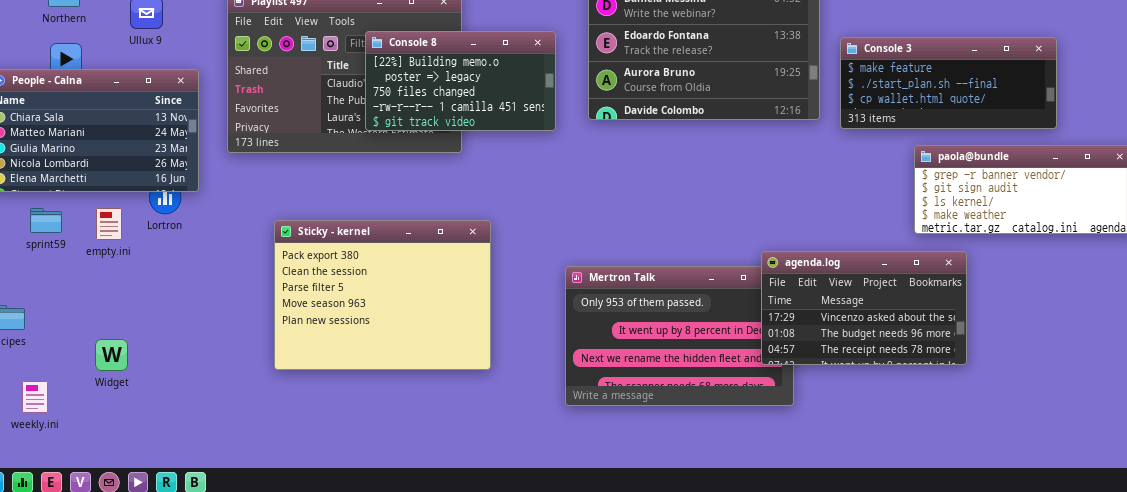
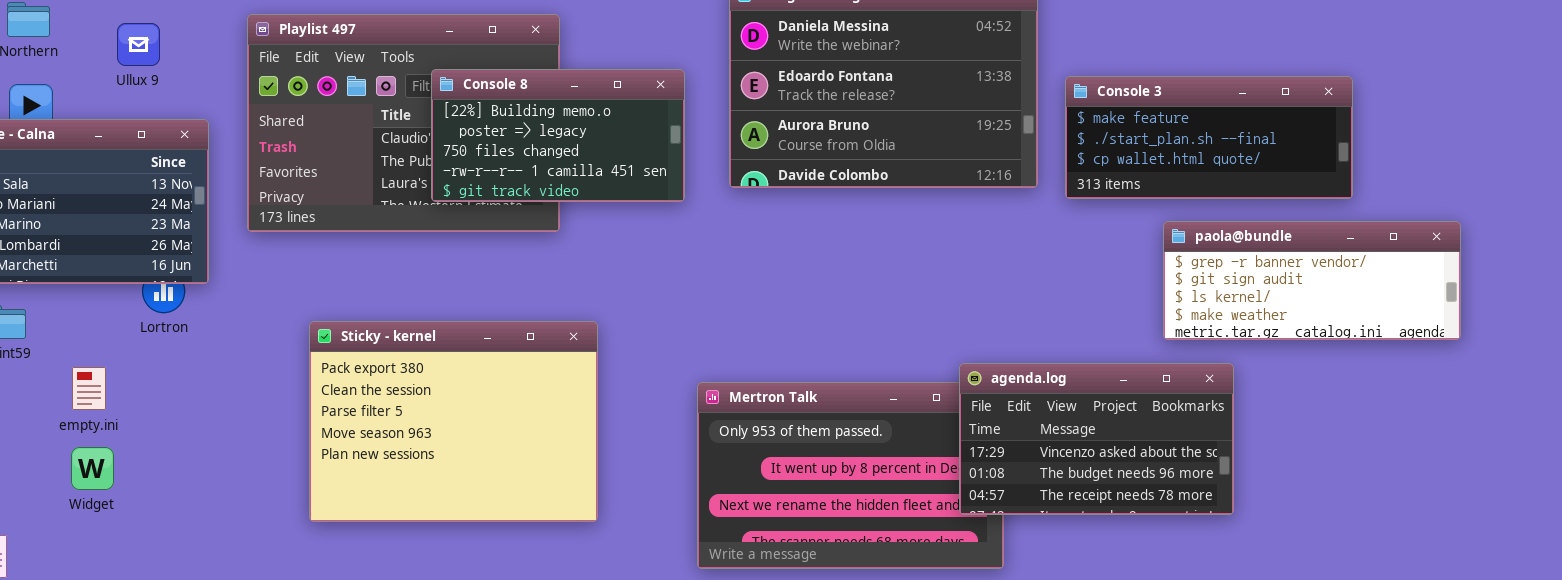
empty.ini: [96,208,122,240] -> [72,367,106,410], moved
Widget: [95,339,128,371] -> [71,447,114,490], moved

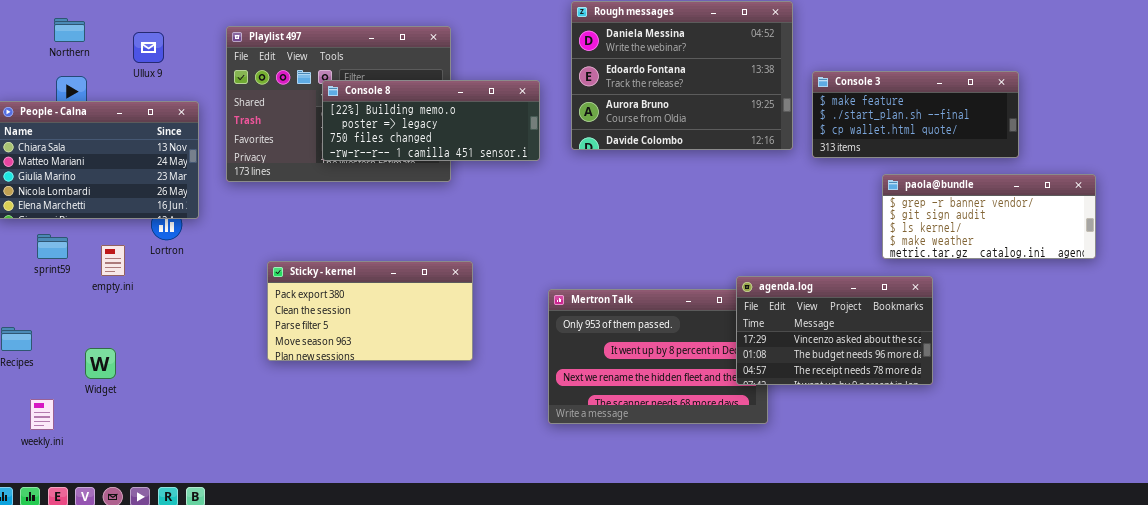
Console 8: [431,69,685,202] -> [322,80,540,161], resized
Sticky - kernel: [309,321,598,522] -> [267,261,473,361], moved, resized
empty.ini: [72,367,106,410] -> [101,245,125,276], moved
Widget: [71,447,114,490] -> [85,348,116,379], moved

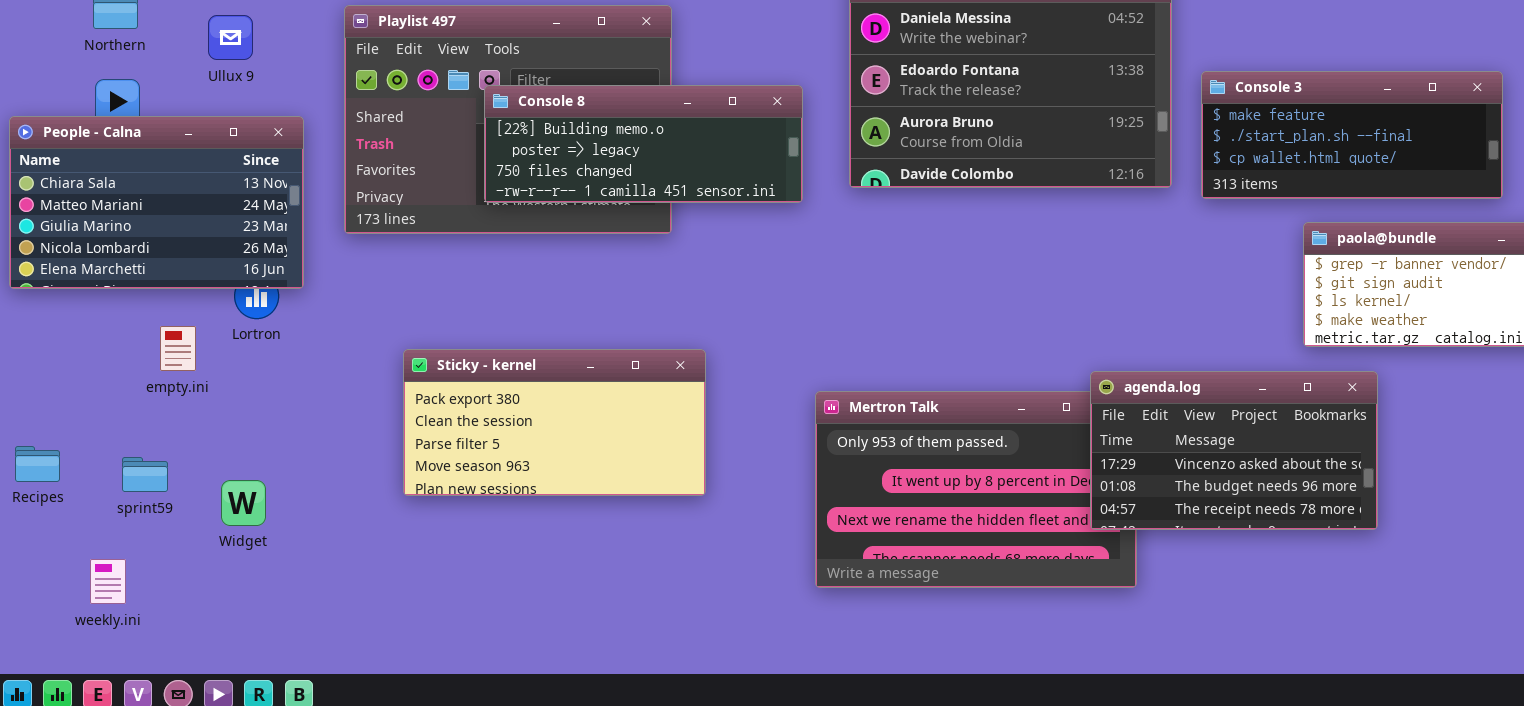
sprint59: [37,234,68,259] -> [122,457,168,492], moved
Widget: [85,348,116,379] -> [221,480,266,526], moved
weekly.ini: [30,399,54,430] -> [90,559,126,604], moved

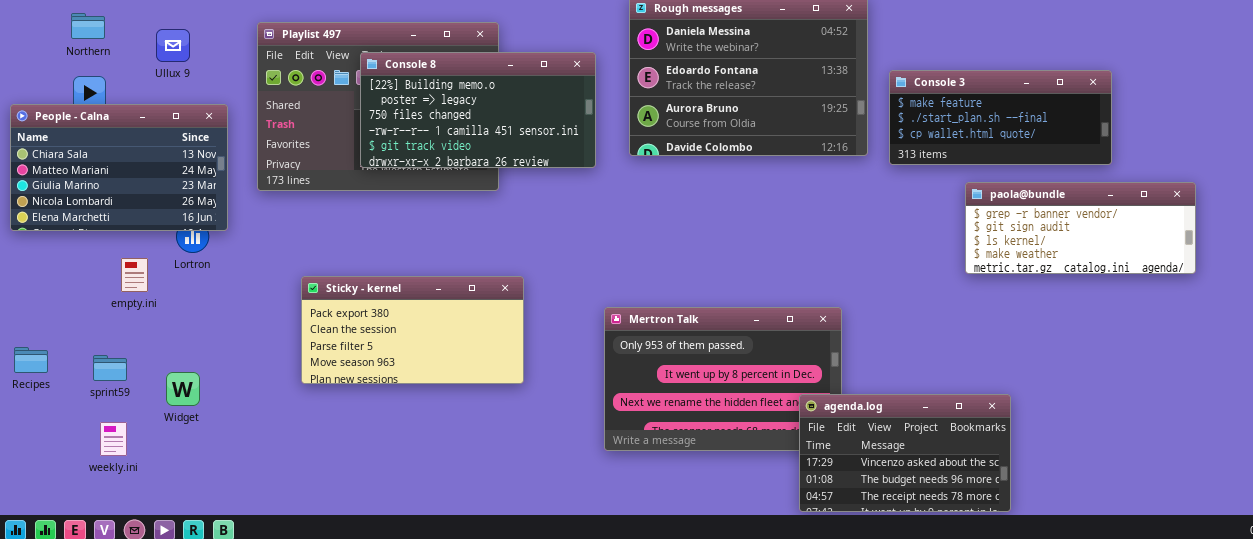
Console 8: [484,85,803,203] -> [360,52,596,168], resized
agenda.log: [1090,371,1378,530] -> [799,394,1011,512], moved
weekly.ini: [90,559,126,604] -> [100,422,127,456], moved

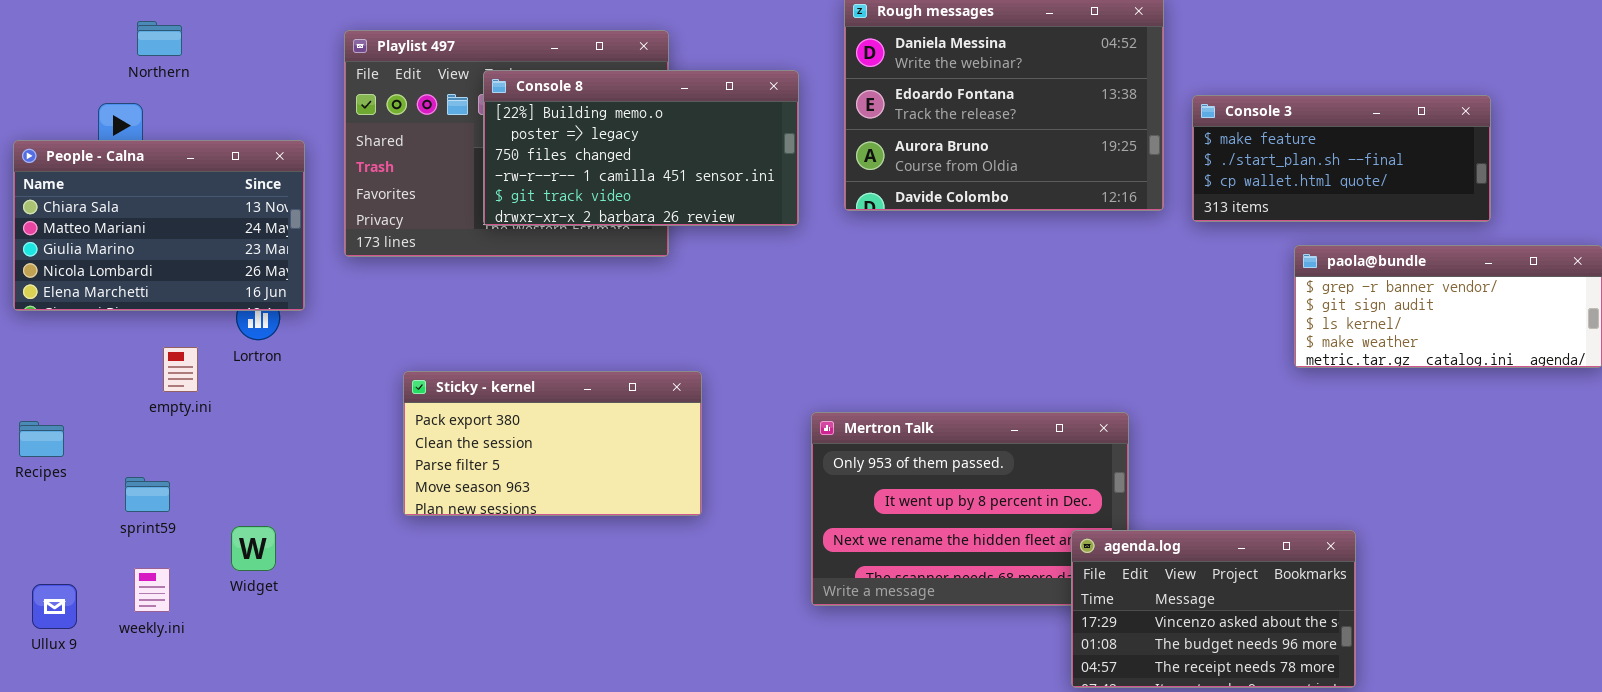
Northern: [71,13,105,39] -> [137,21,182,56], moved
Ullux 9: [156,29,190,62] -> [32,584,77,629], moved
Recipes: [14,347,48,373] -> [19,421,64,457], moved
Widget: [166,372,200,406] -> [231,526,276,571], moved

